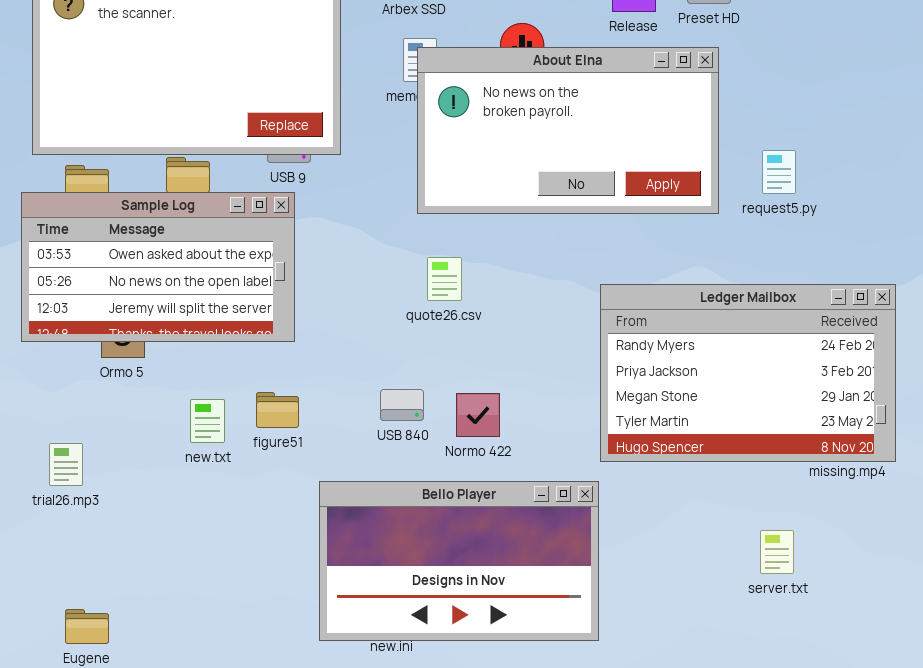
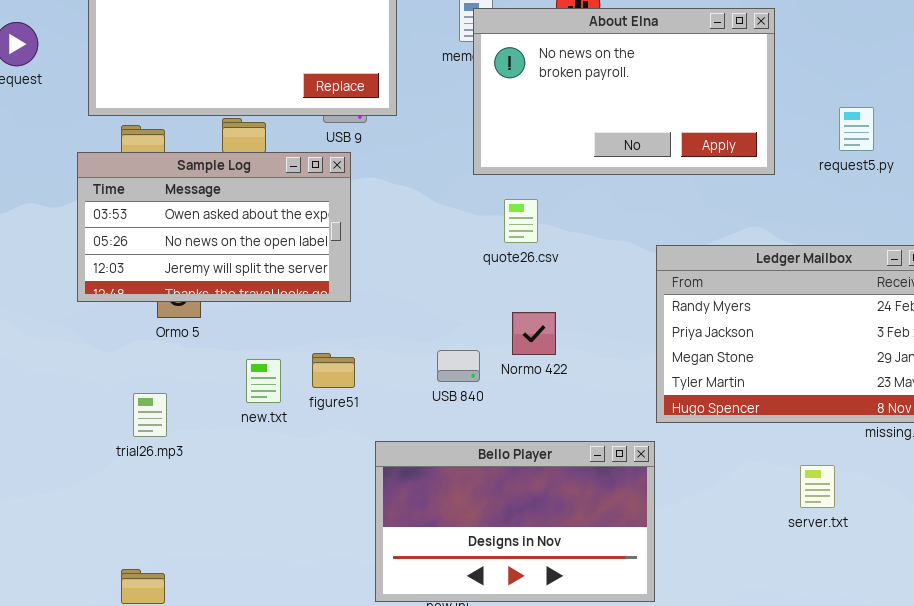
request5.py: [762,150,796,194] -> [839,107,874,151], moved
quote26.csv: [427,257,462,301] -> [504,199,538,243], moved
Normo 422: [456,393,500,437] -> [512,312,556,355], moved
trial26.mp3: [49,443,83,486] -> [133,393,167,437], moved
server.txt: [760,530,794,574] -> [800,465,835,508], moved

